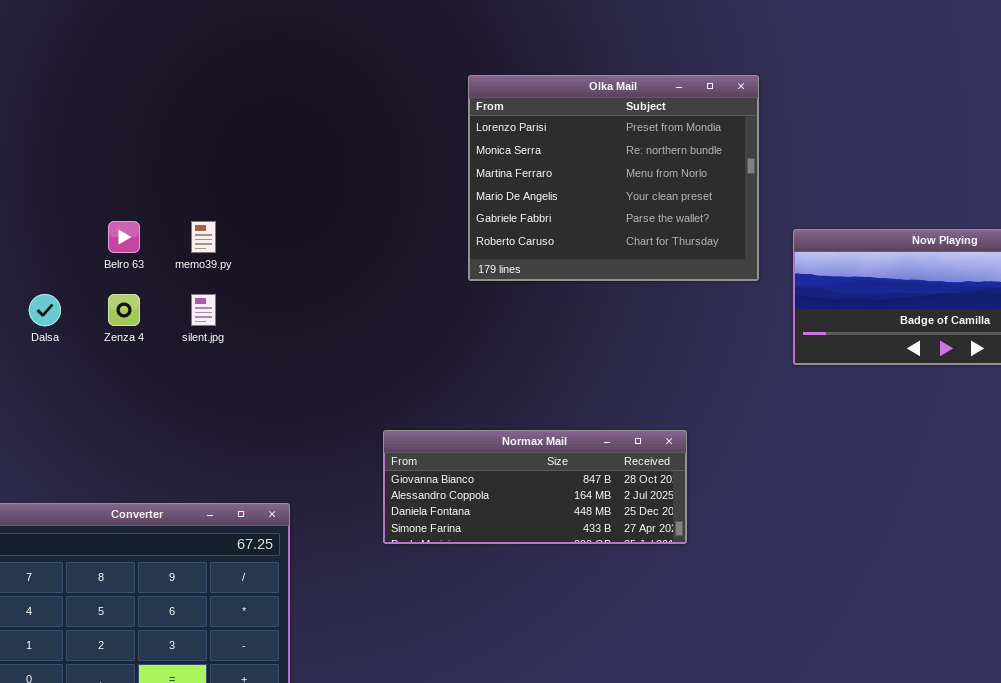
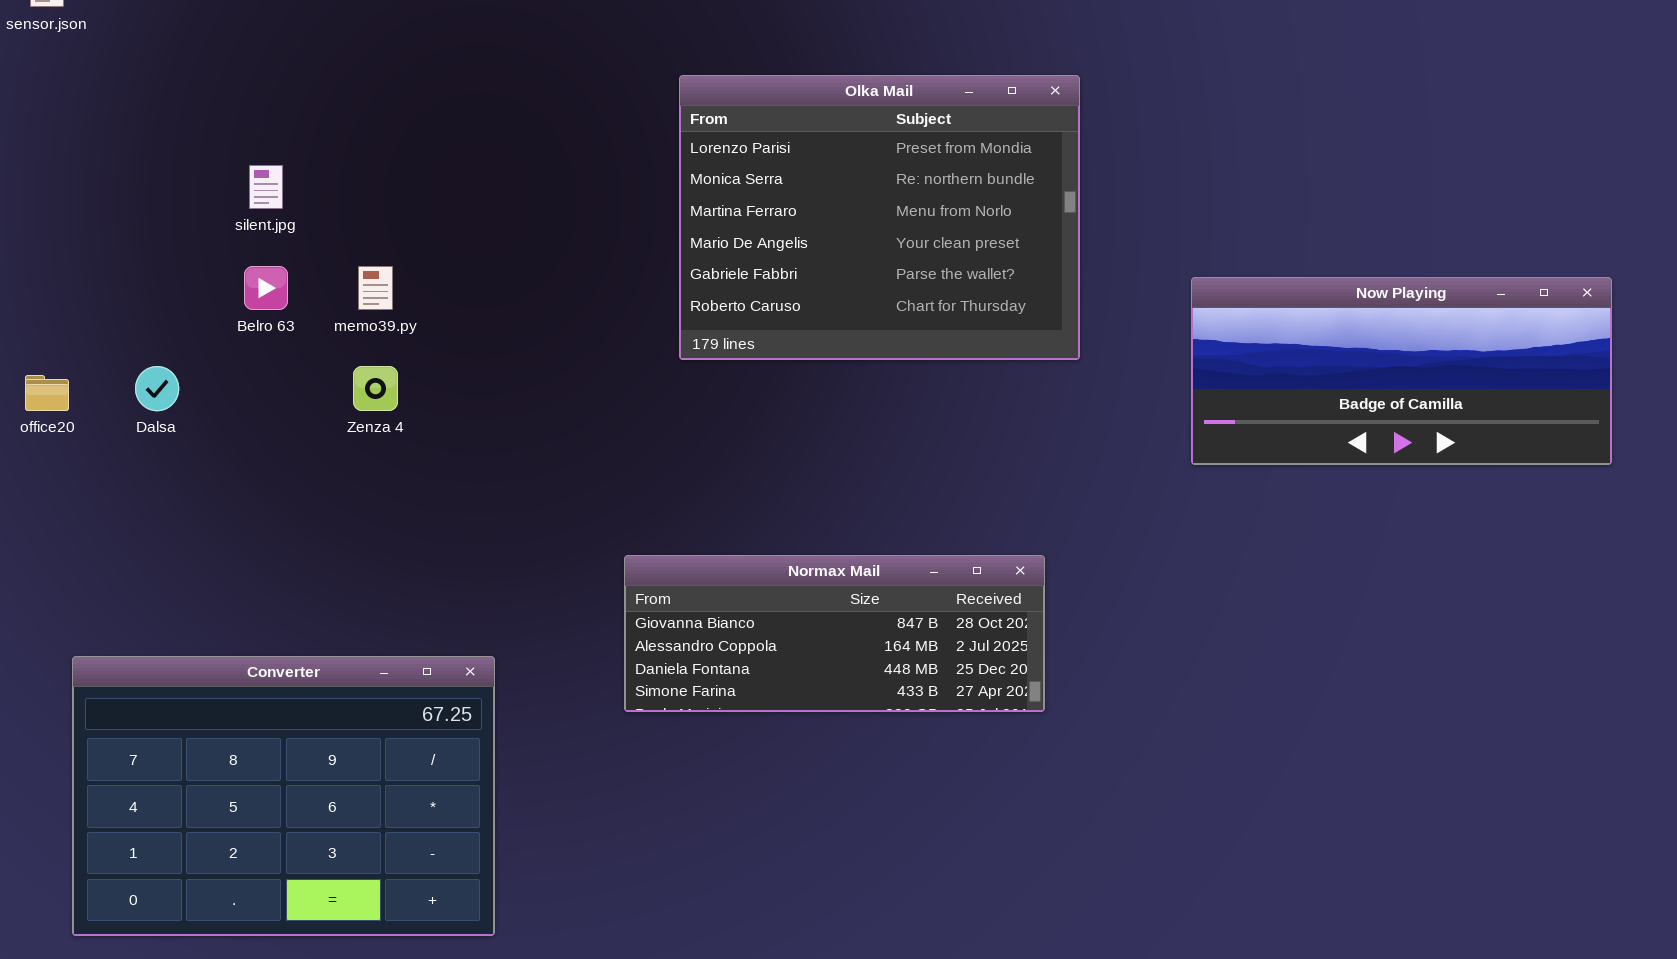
Olka Mail: [468,75,759,281] -> [679,75,1080,360], moved
Zenza 4: [108,294,140,326] -> [353,366,398,411], moved
silent.jpg: [191,294,216,326] -> [249,165,283,209], moved

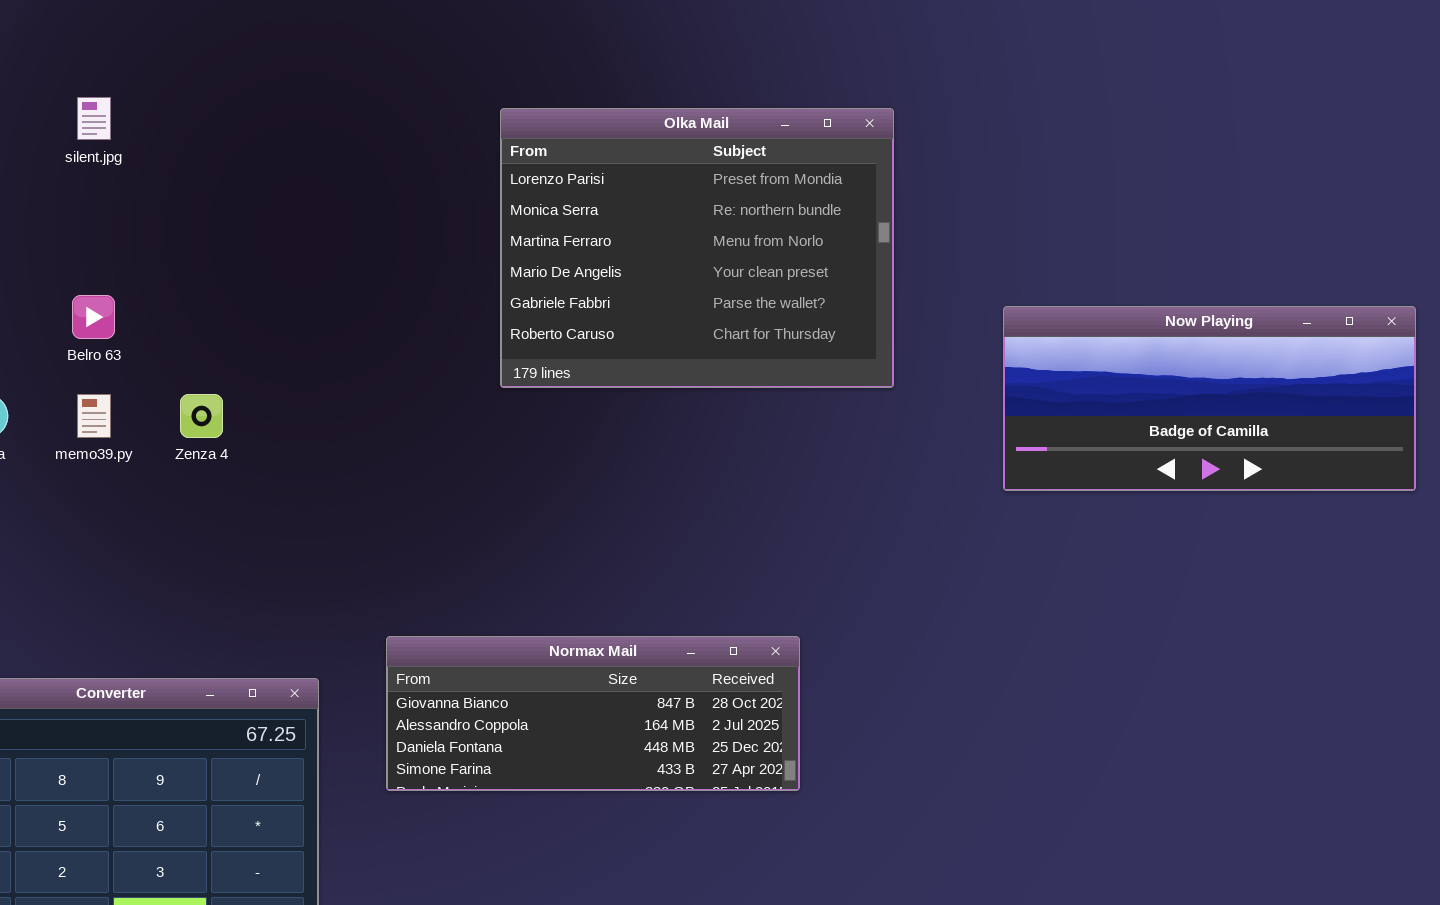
silent.jpg: [249,165,283,209] -> [77,97,111,140], moved
memo39.py: [358,266,393,310] -> [77,394,111,438], moved
Normax Mail: [624,555,1045,712] -> [386,636,800,791], moved

